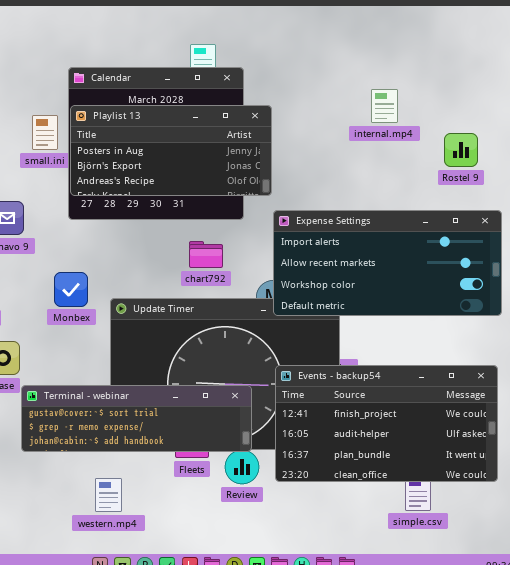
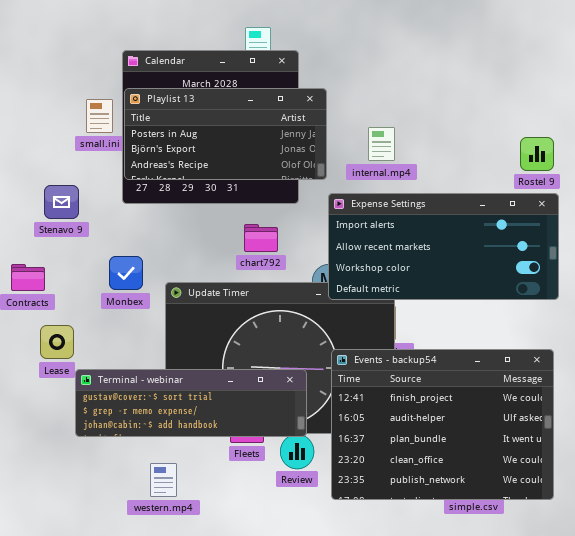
internal.mp4: [371,89,398,123] -> [368,127,395,161], moved
Rostel 9: [444,133,478,167] -> [520,137,554,171], moved
Events - backup54: [275,365,498,482] -> [331,349,554,500], resized

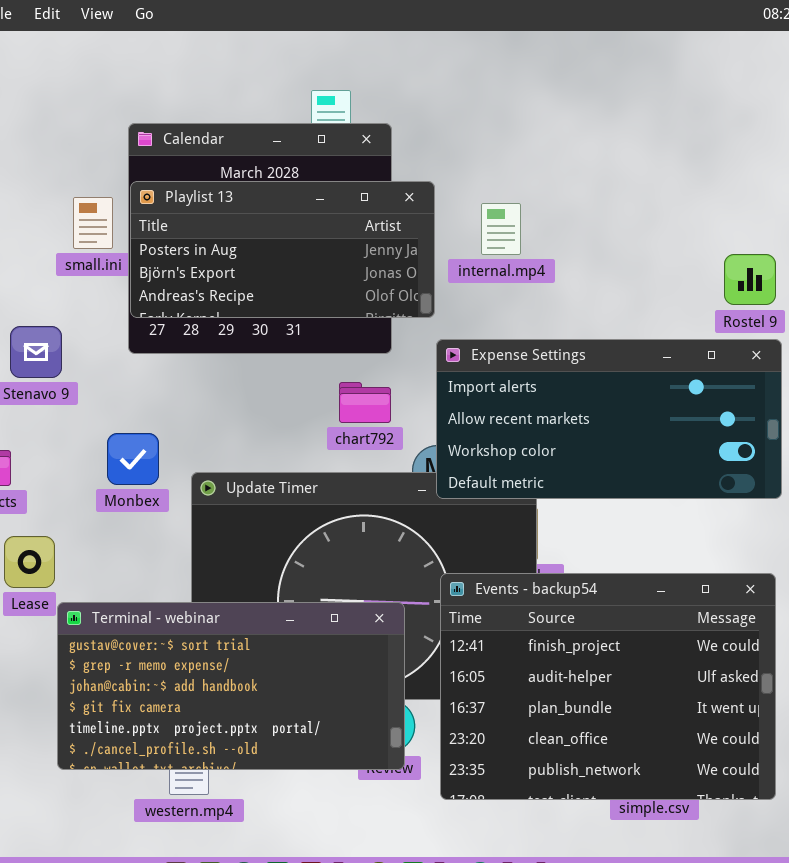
internal.mp4: [368,127,395,161] -> [481,203,521,255], moved
chart792: [244,224,278,252] -> [339,382,391,423], moved
Terminal - webinar: [75,369,307,437] -> [57,602,405,770], resized

